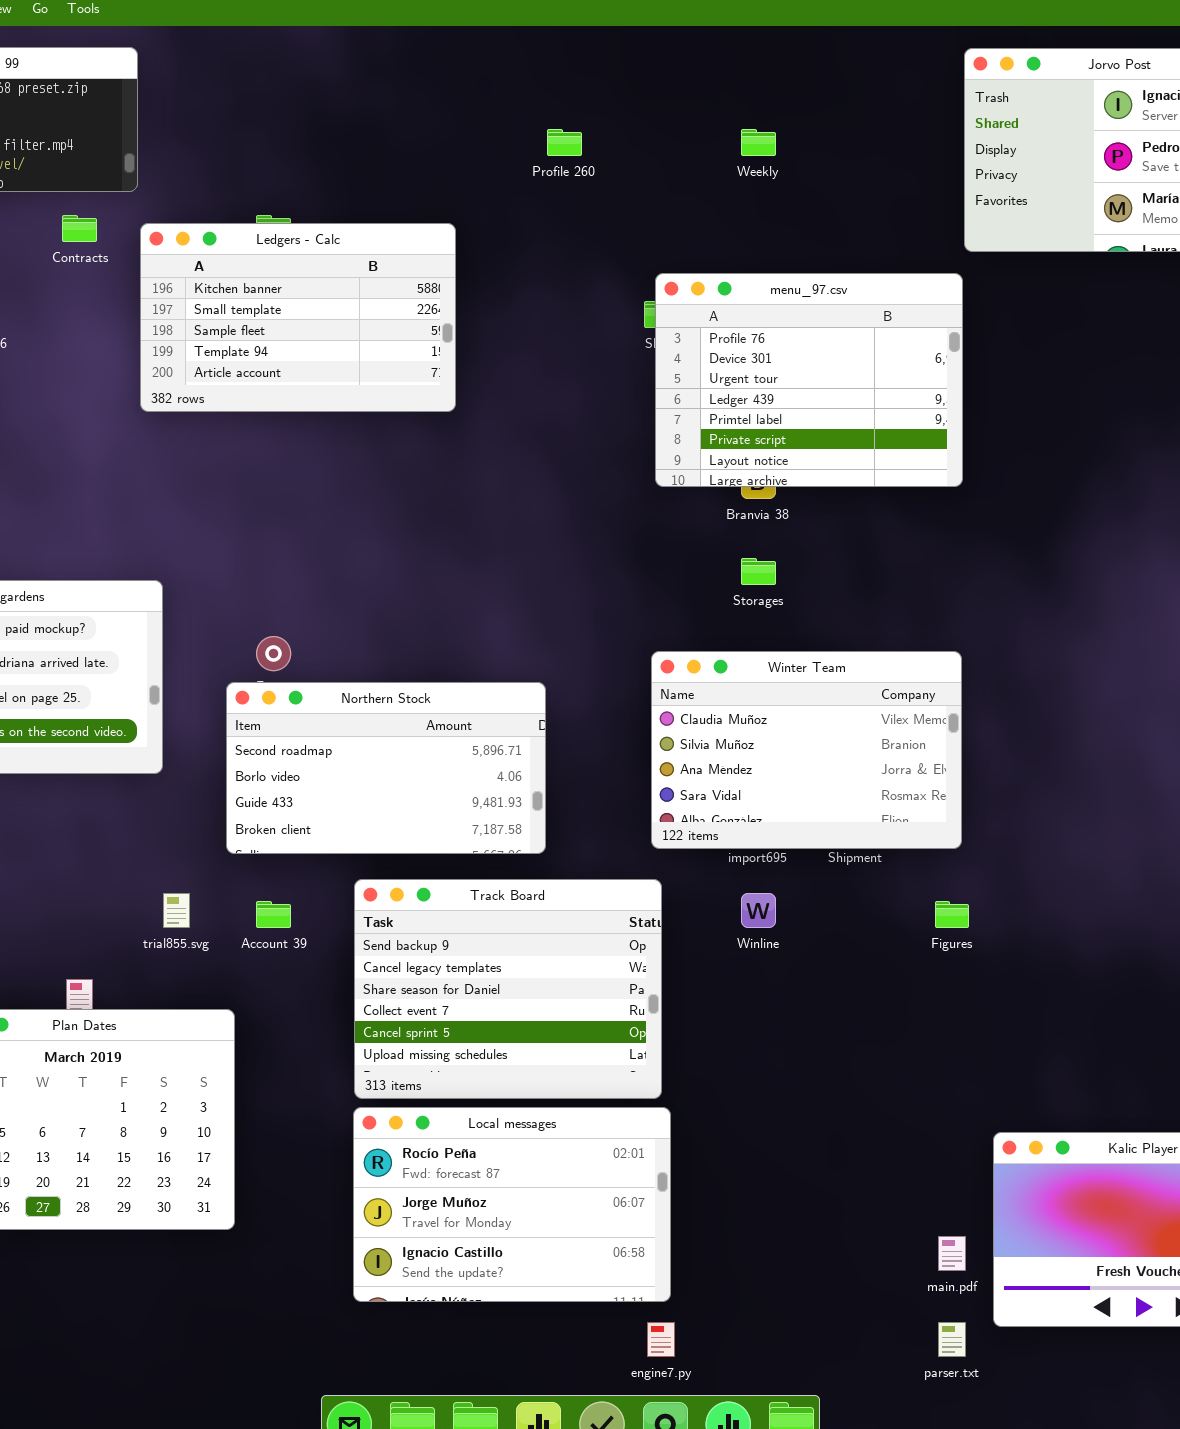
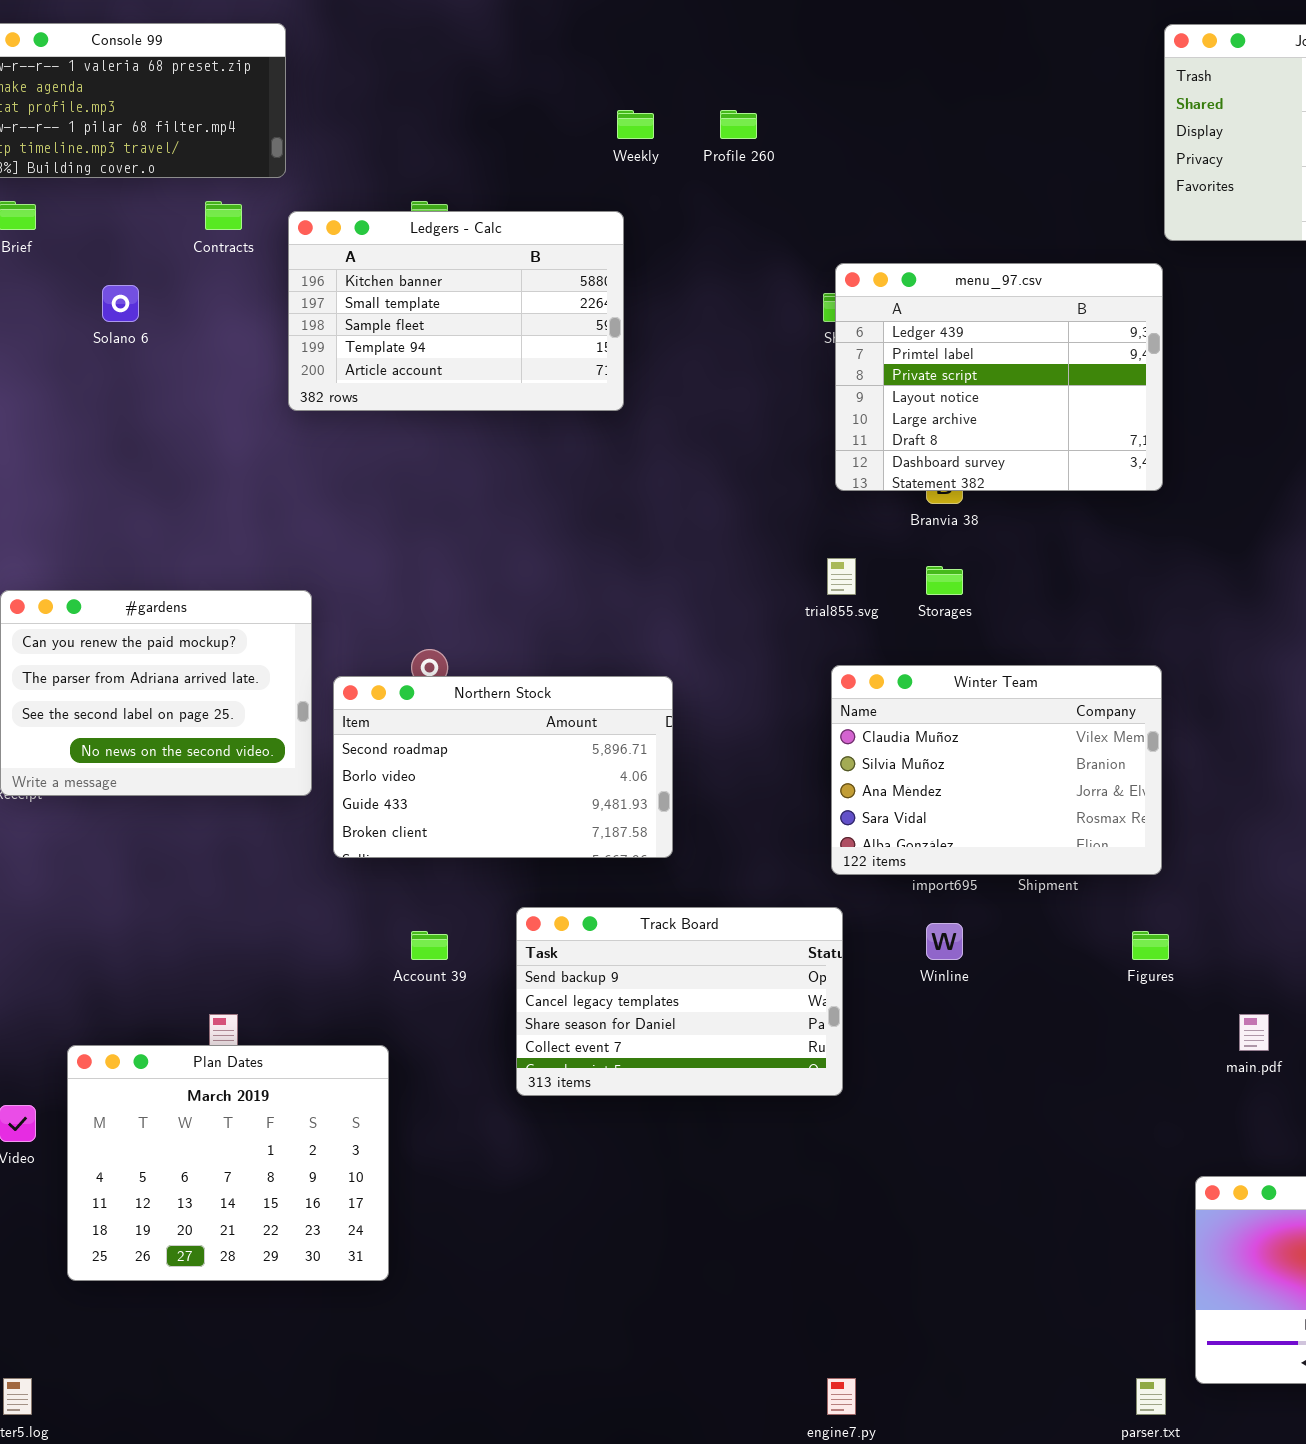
Weekly: [741,129,776,156] -> [617,110,654,139], moved
menu_97.csv: [655,273,963,487] -> [835,263,1163,491], scrolled down 3 rows
Northern Stock: [226,682,546,854] -> [333,676,673,858], moved
Track Board: [354,879,662,1099] -> [516,907,843,1096], resized
trial855.svg: [163,893,190,928] -> [827,558,856,595], moved
Local messages: [353,1107,671,1302] -> none, closed
main.pdf: [938,1236,966,1271] -> [1239,1014,1269,1051], moved

